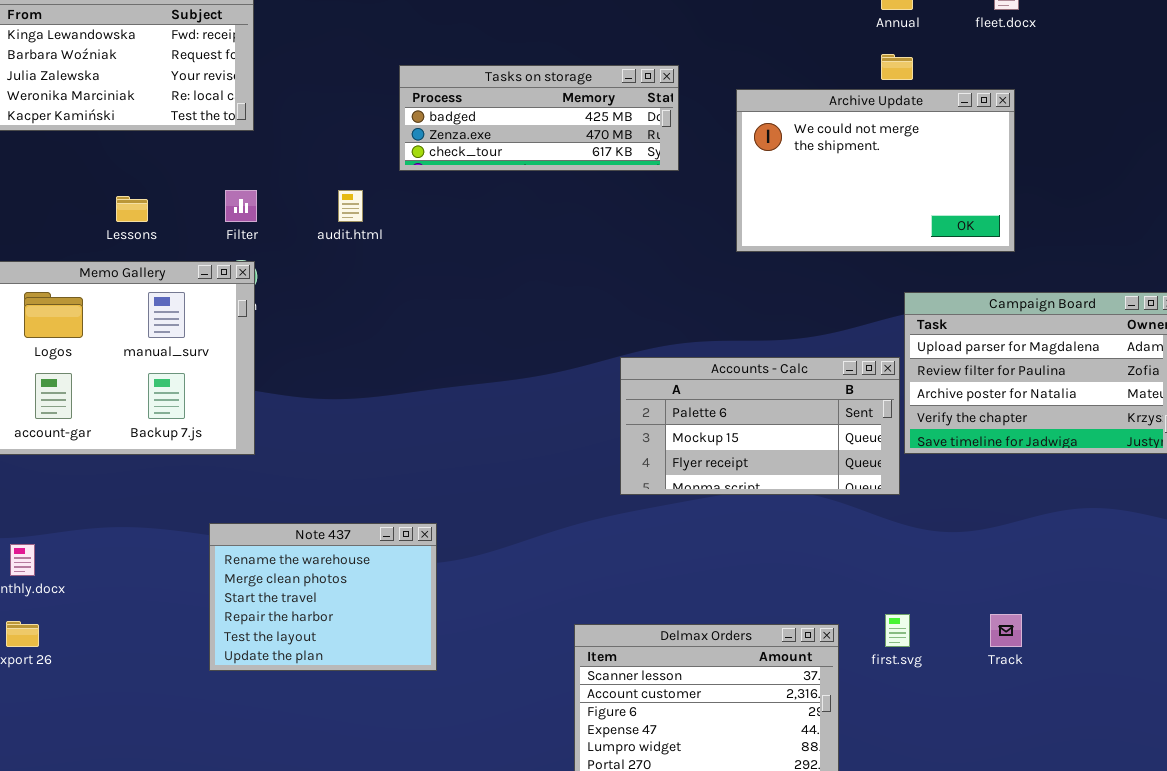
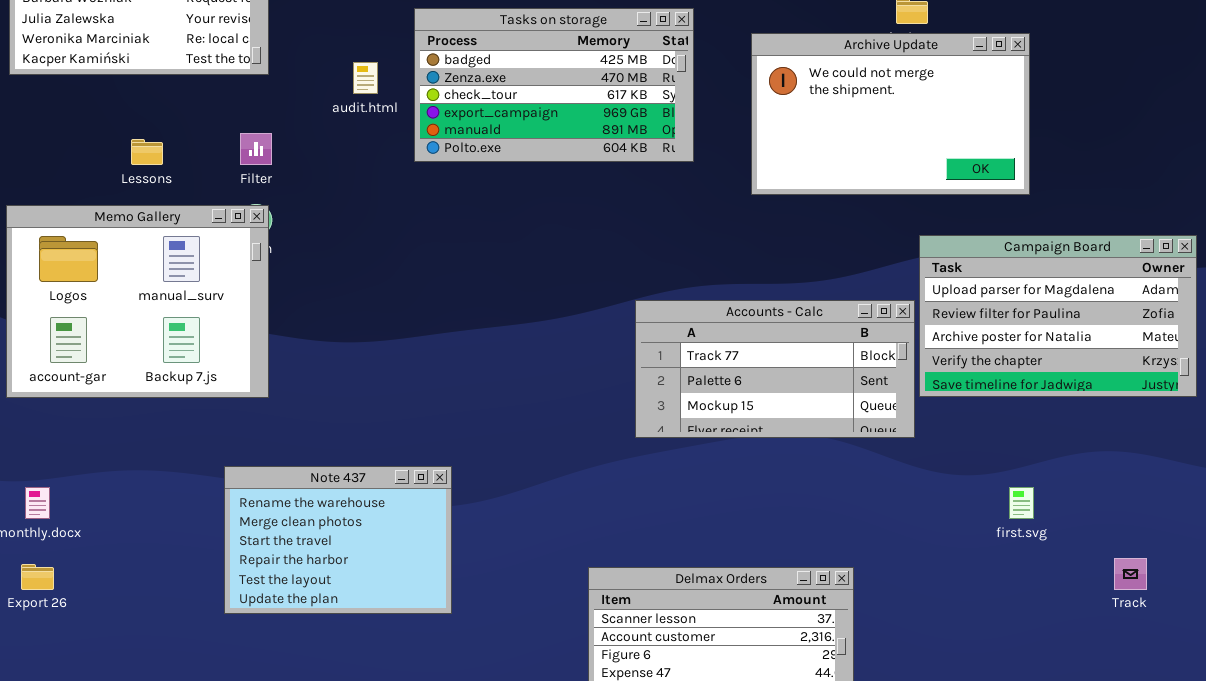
Tasks on storage: [399,65,679,171] -> [414,8,694,162], resized
audit.html: [338,190,363,222] -> [353,62,378,94], moved
Accounts - Calc: [620,357,900,495] -> [635,300,915,438], scrolled up 1 row
first.svg: [885,614,910,647] -> [1009,487,1034,519], moved
Track: [990,614,1022,647] -> [1114,558,1147,590], moved

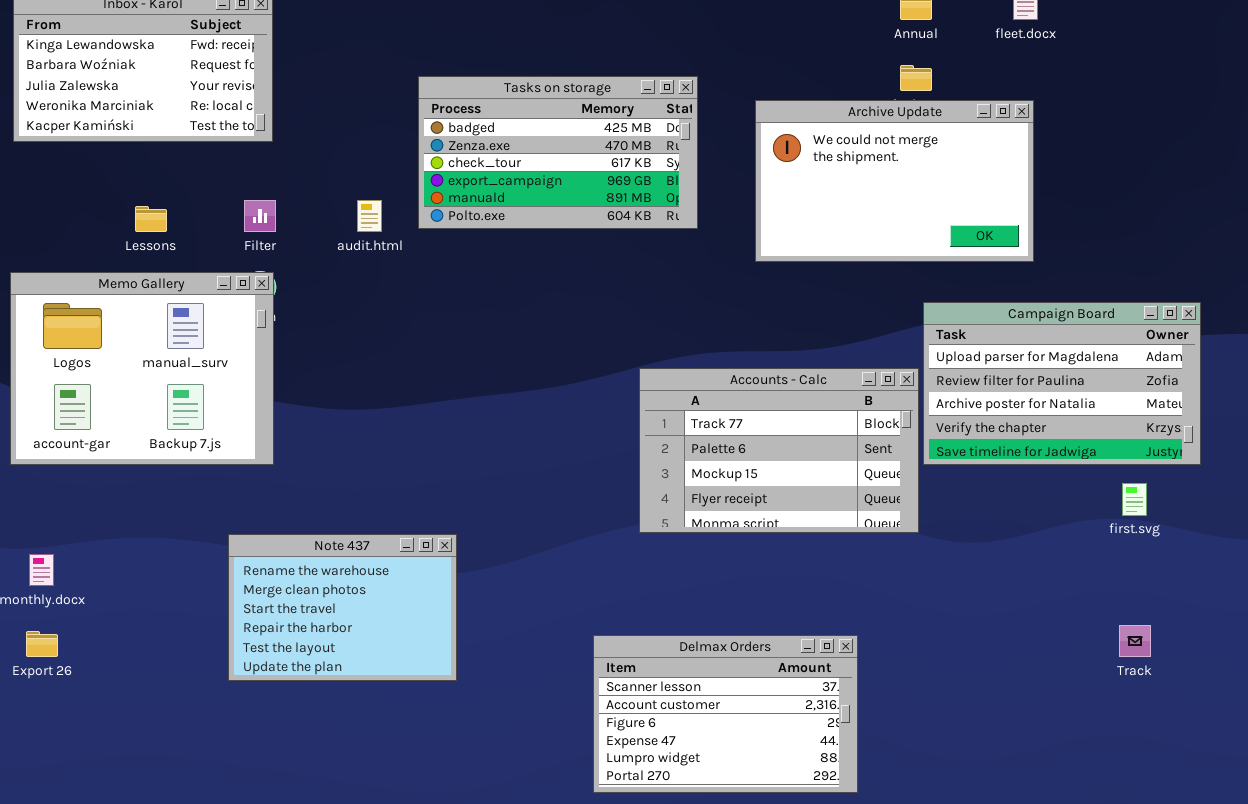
audit.html: [353,62,378,94] -> [357,200,382,232], moved
Accounts - Calc: [635,300,915,438] -> [639,368,919,533], resized
first.svg: [1009,487,1034,519] -> [1122,483,1147,516], moved

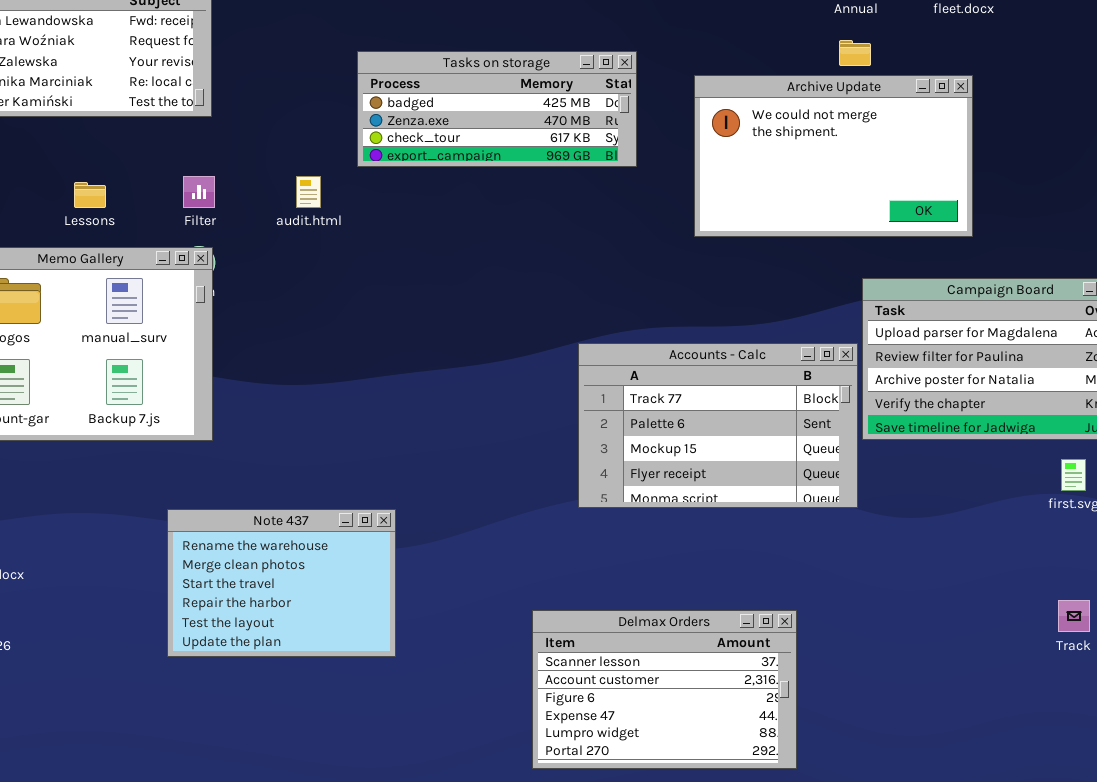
Tasks on storage: [418,76,698,229] -> [357,51,637,167], resized

